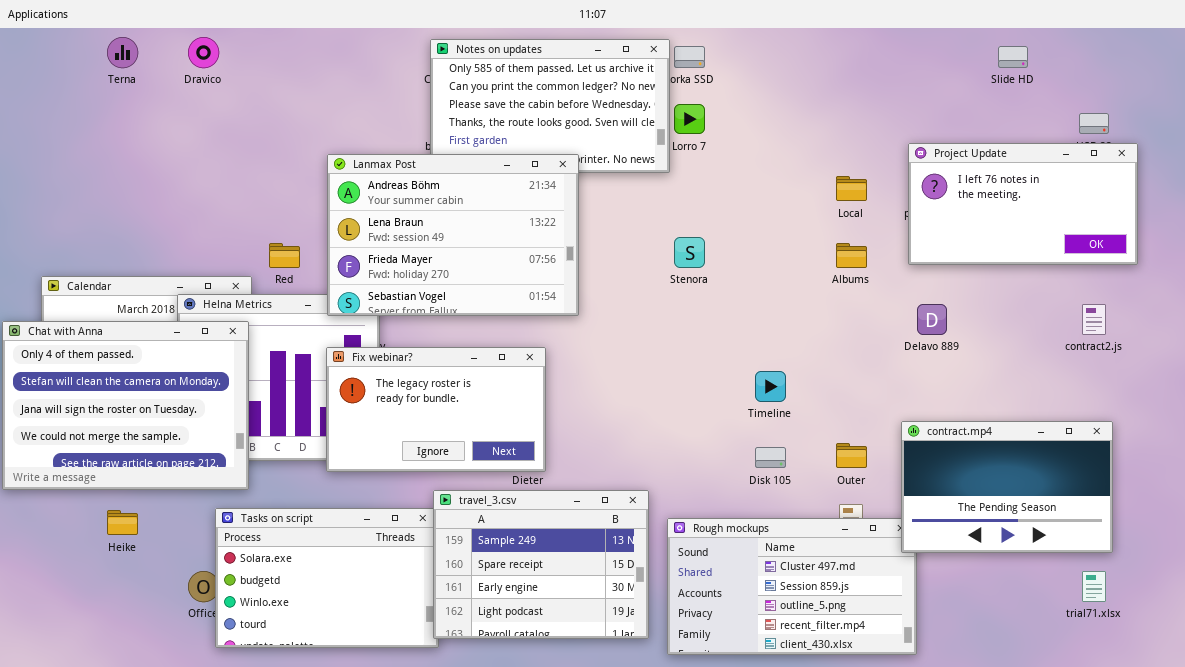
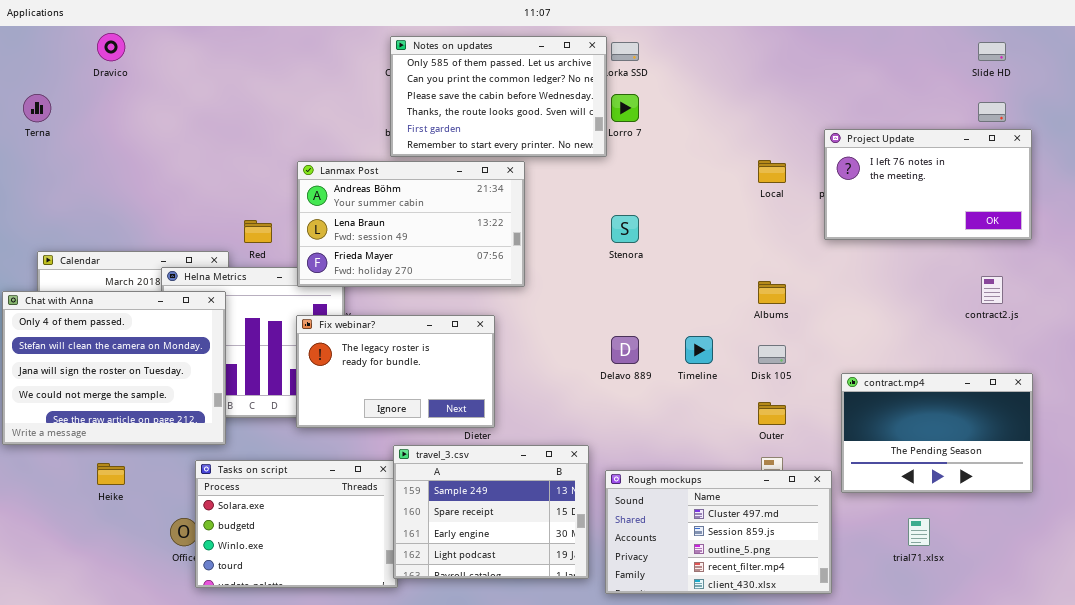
Terna: [107,37,138,68] -> [23,94,51,122], moved
Dravico: [188,37,219,68] -> [97,33,125,61], moved
Slide HD: [998,46,1028,68] -> [978,42,1006,61], moved
Lanmax Post: [327,154,579,316] -> [297,161,525,287], resized
Albums: [836,243,867,268] -> [758,281,786,304], moved
Delavo 889: [917,304,947,335] -> [611,336,639,364], moved
contract.mp4: [901,421,1113,553] -> [841,373,1033,493], moved
Disk 105: [755,447,786,468] -> [758,345,786,364], moved
trial71.xlsx: [1082,571,1106,602] -> [908,518,930,546], moved

